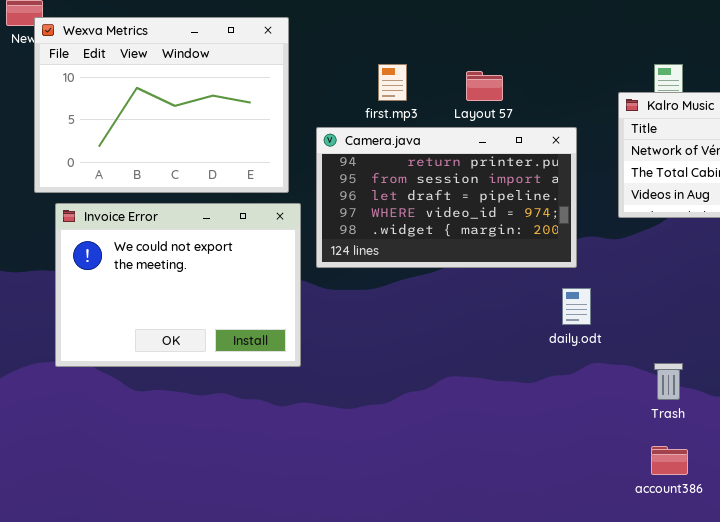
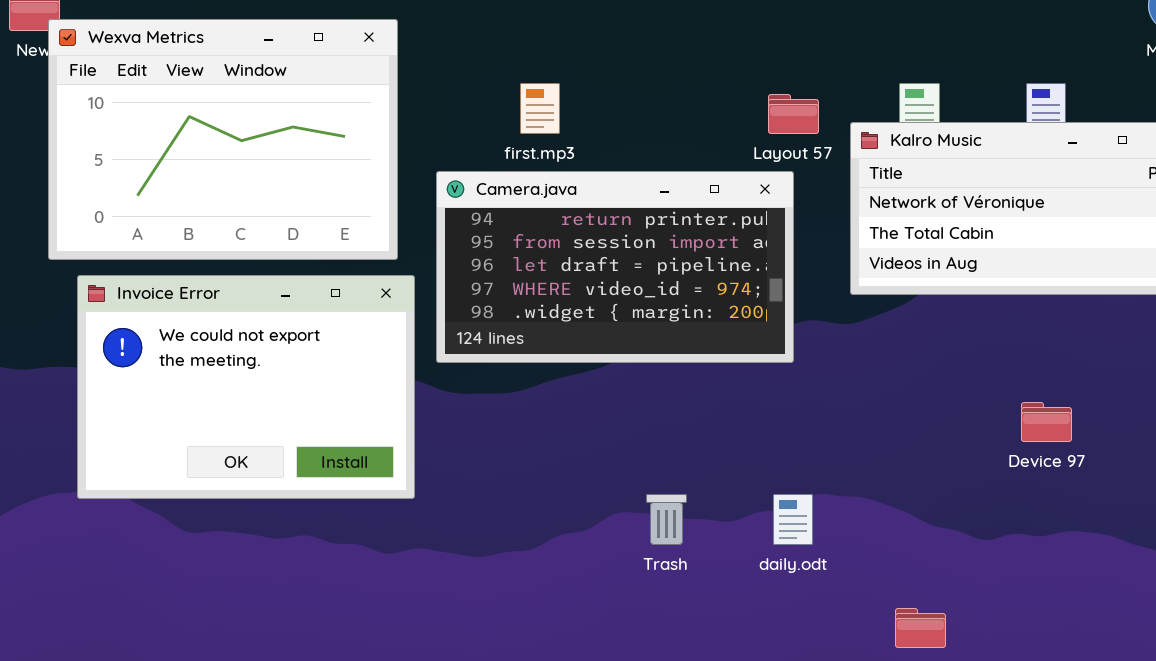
Layout 57: [466,71,503,101] -> [768,94,819,134], moved
daily.odt: [562,288,591,325] -> [773,494,813,545], moved
Trash: [654,363,683,400] -> [646,494,687,545], moved

